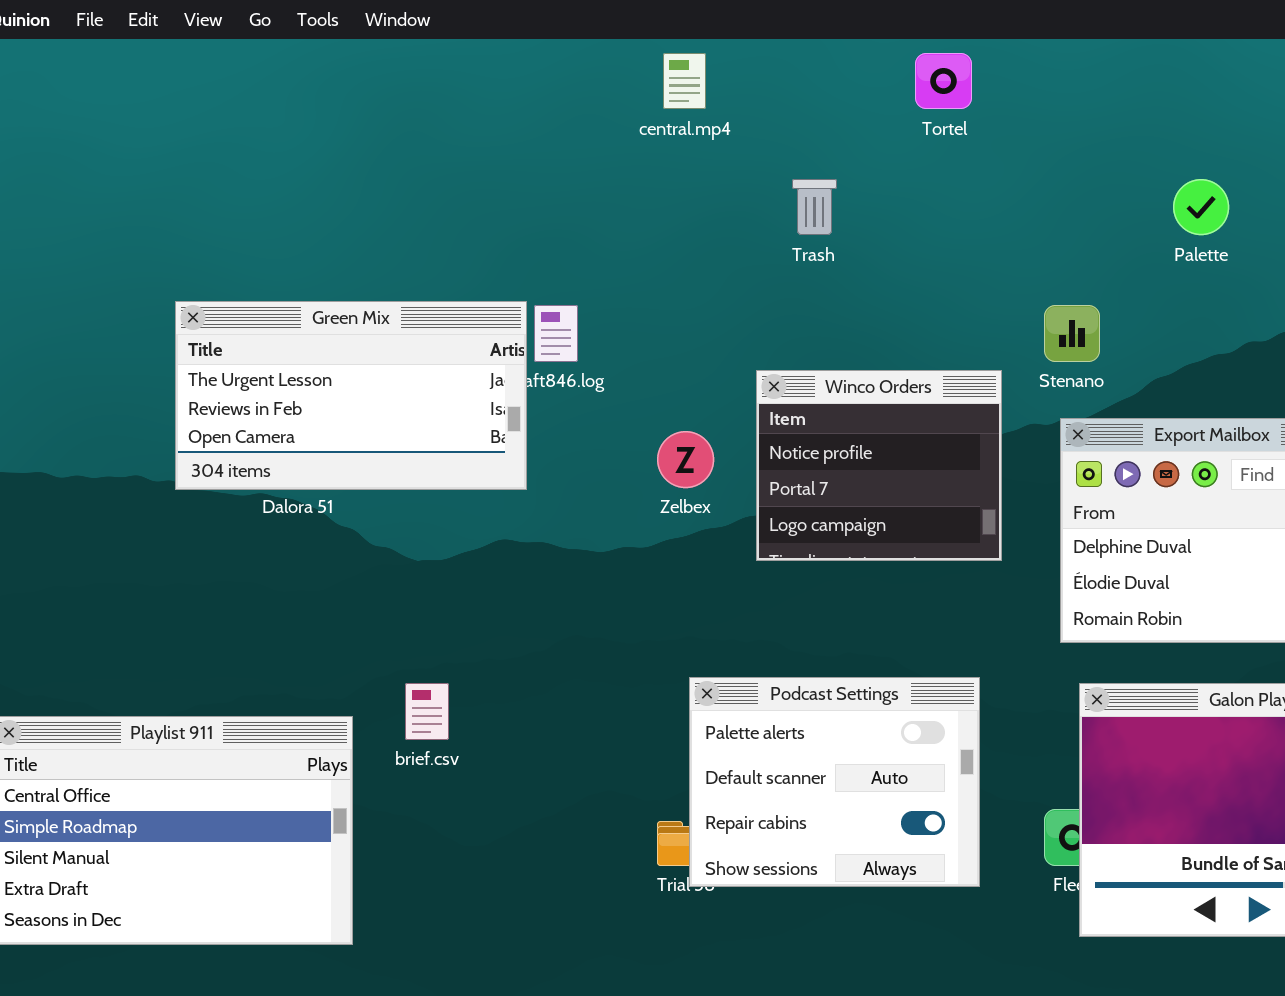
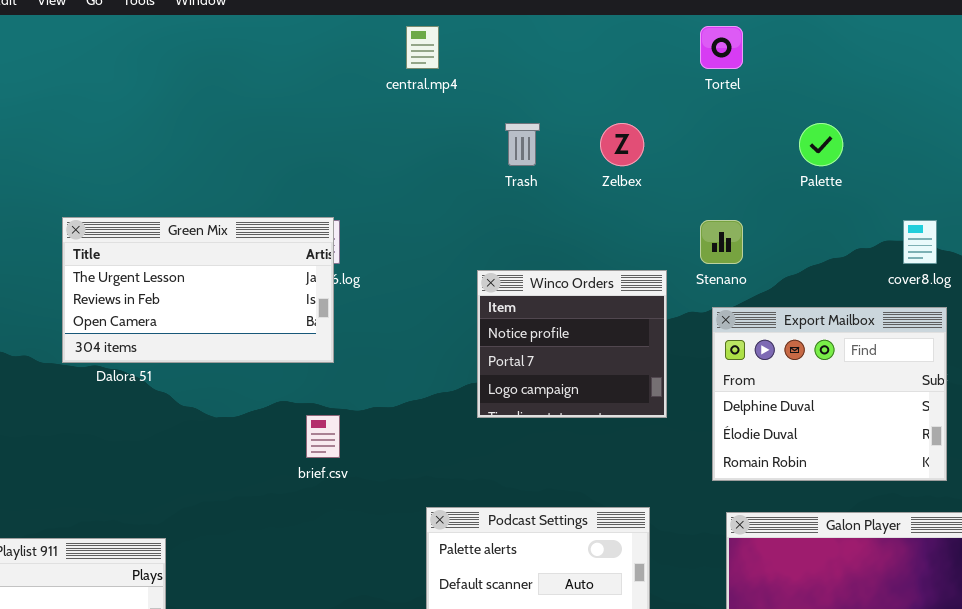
Tortel: [915,53,972,109] -> [700,26,743,69], moved
Green Mix: [175,301,527,490] -> [62,217,334,363], moved
Zelbex: [657,431,714,488] -> [600,123,644,166], moved
brief.csv: [405,683,449,740] -> [306,415,340,458], moved

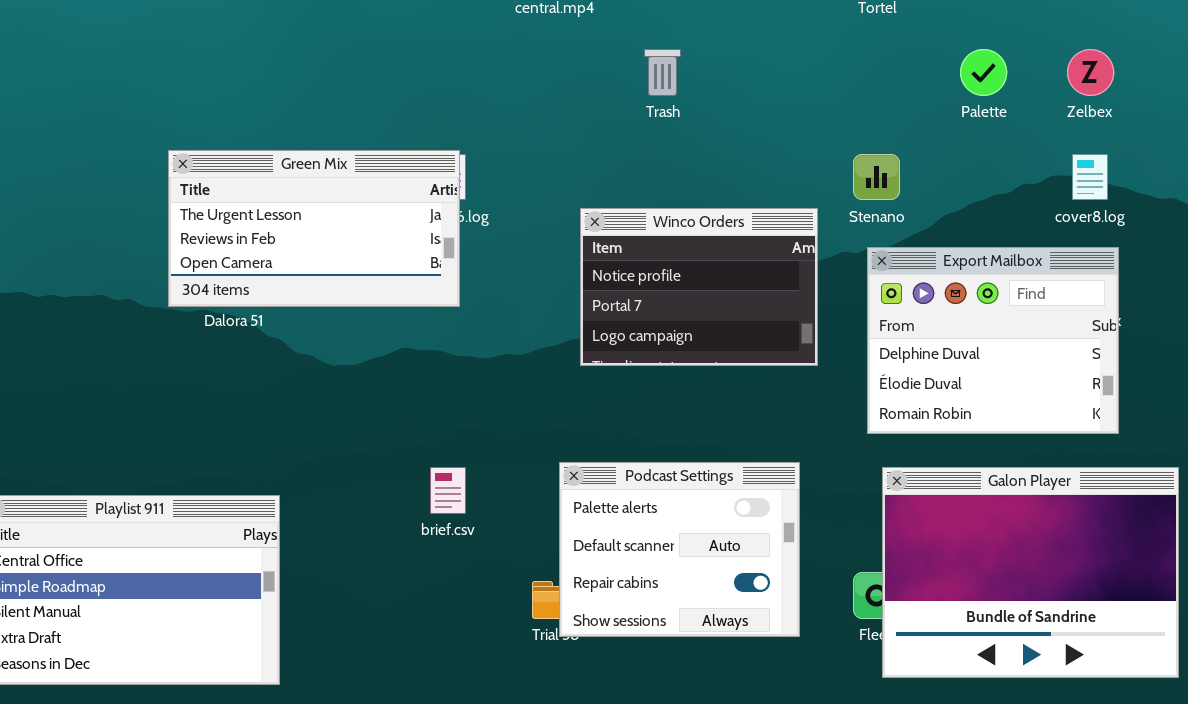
Zelbex: [600,123,644,166] -> [1067,49,1114,96], moved
Winco Orders: [477,270,667,418] -> [580,208,818,366], resized
brief.csv: [306,415,340,458] -> [430,467,466,514], moved

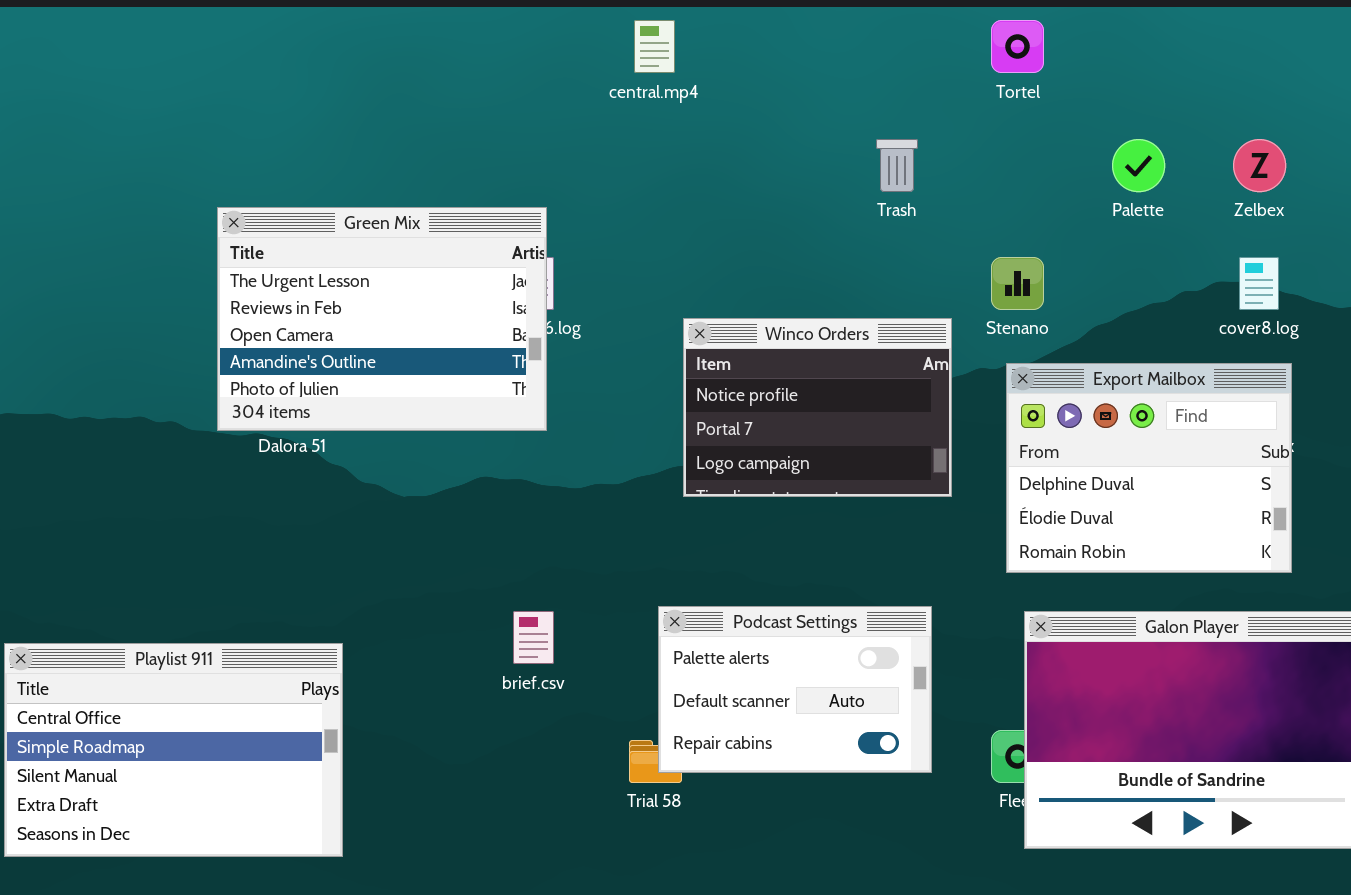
Trash: [644,49,681,96] -> [876,139,918,192], moved
Green Mix: [168,150,460,307] -> [217,207,547,431], resized
Podcast Settings: [559,462,800,637] -> [658,606,932,773], resized

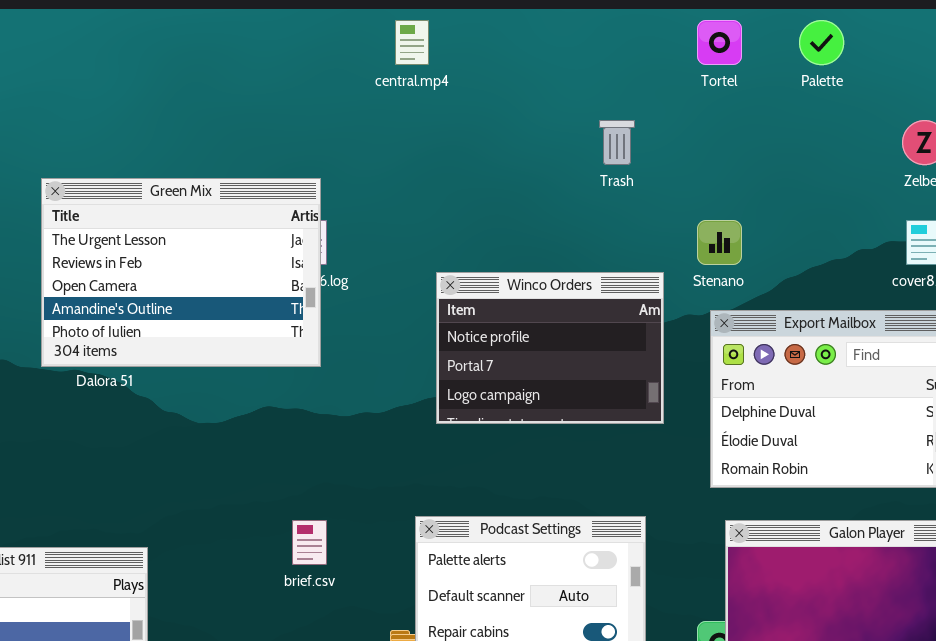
Palette: [1112,139,1165,192] -> [799,20,844,65], moved

